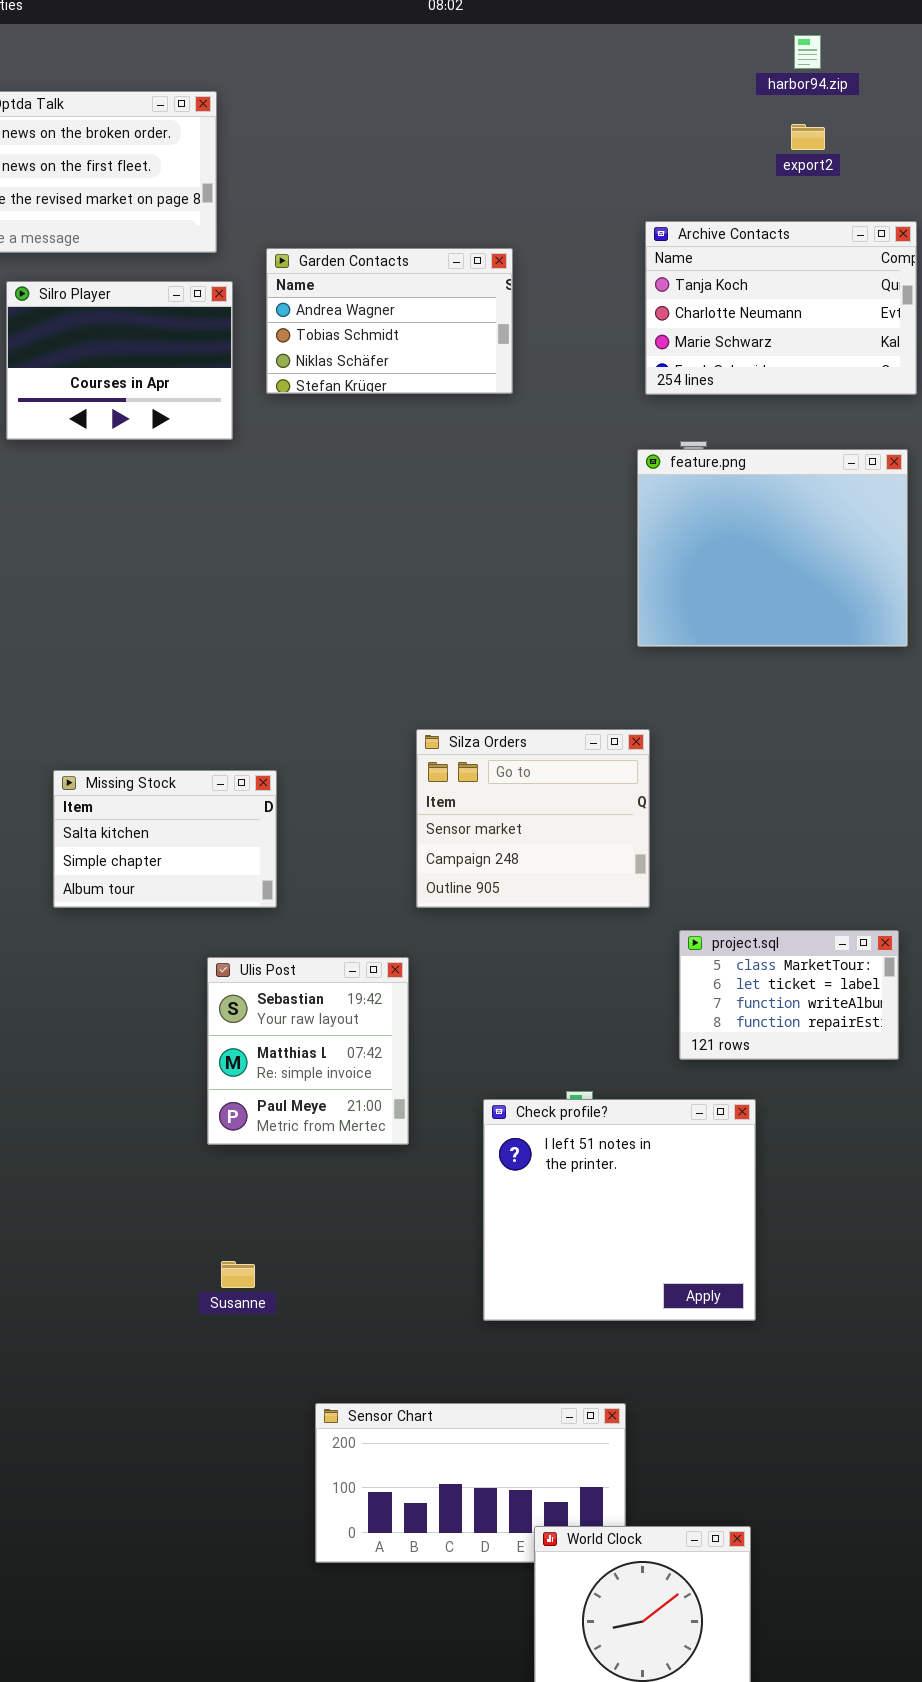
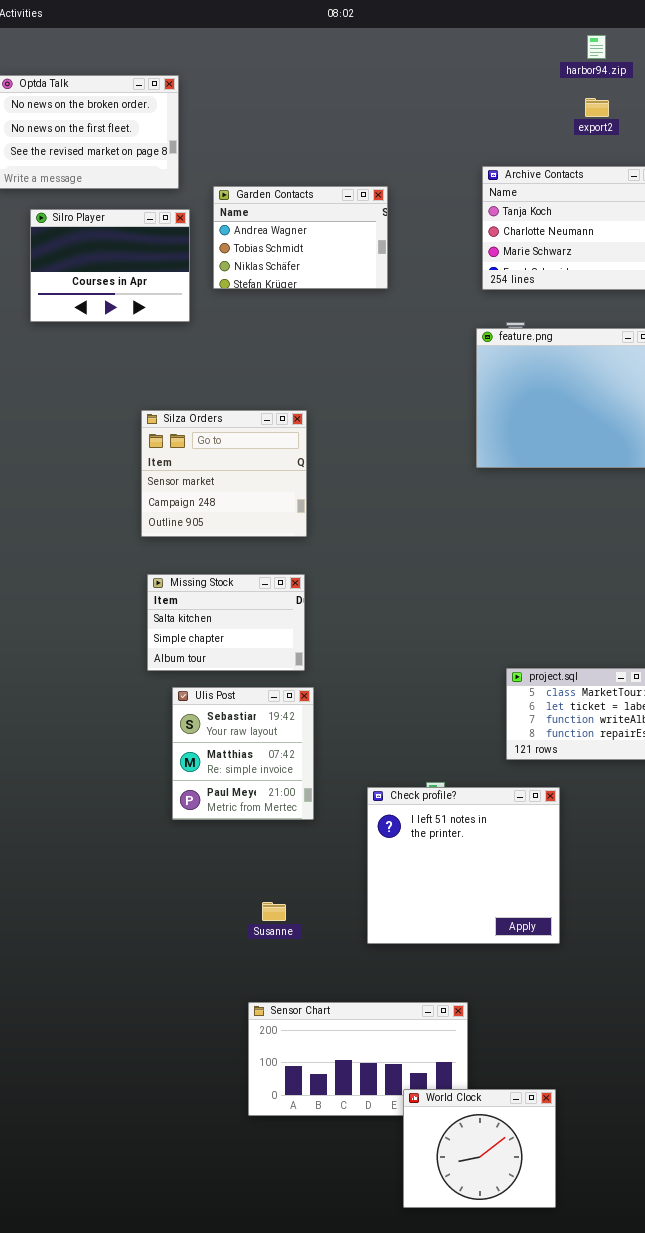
Silza Orders: [416,729,650,908] -> [141,410,307,537], moved
Missing Stock: [53,770,277,908] -> [147,574,305,671], moved
Susanne: [221,1261,255,1288] -> [262,902,286,921], moved

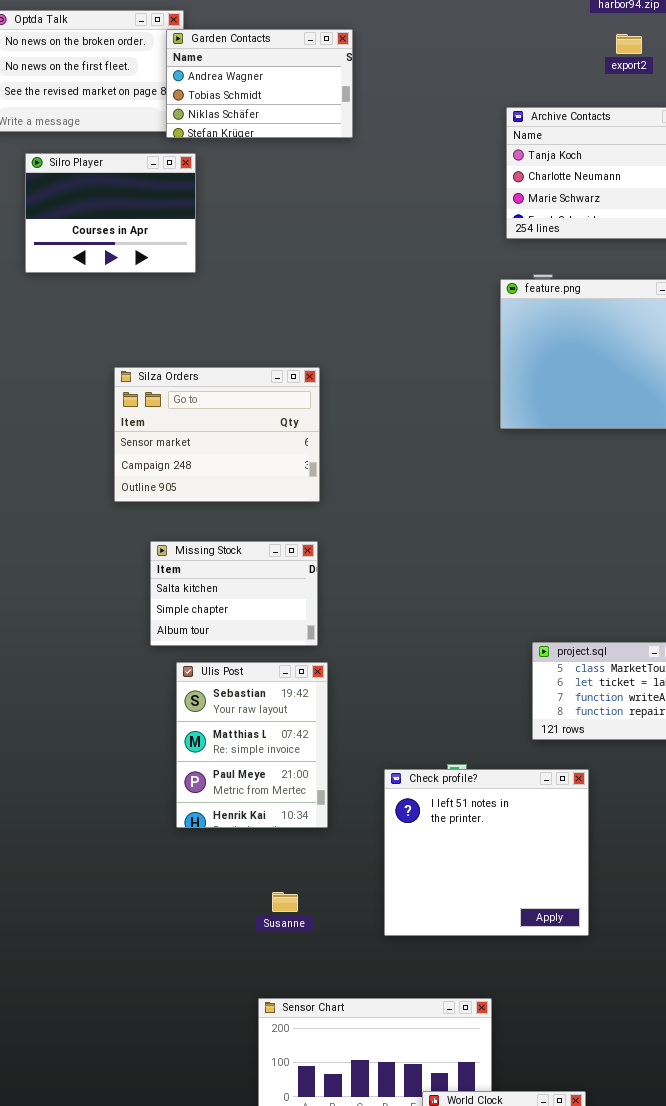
Garden Contacts: [213,186,388,289] -> [166,29,353,138], moved
Silza Orders: [141,410,307,537] -> [114,367,320,502], resized
Ulis Post: [172,687,314,820] -> [176,662,328,828], resized

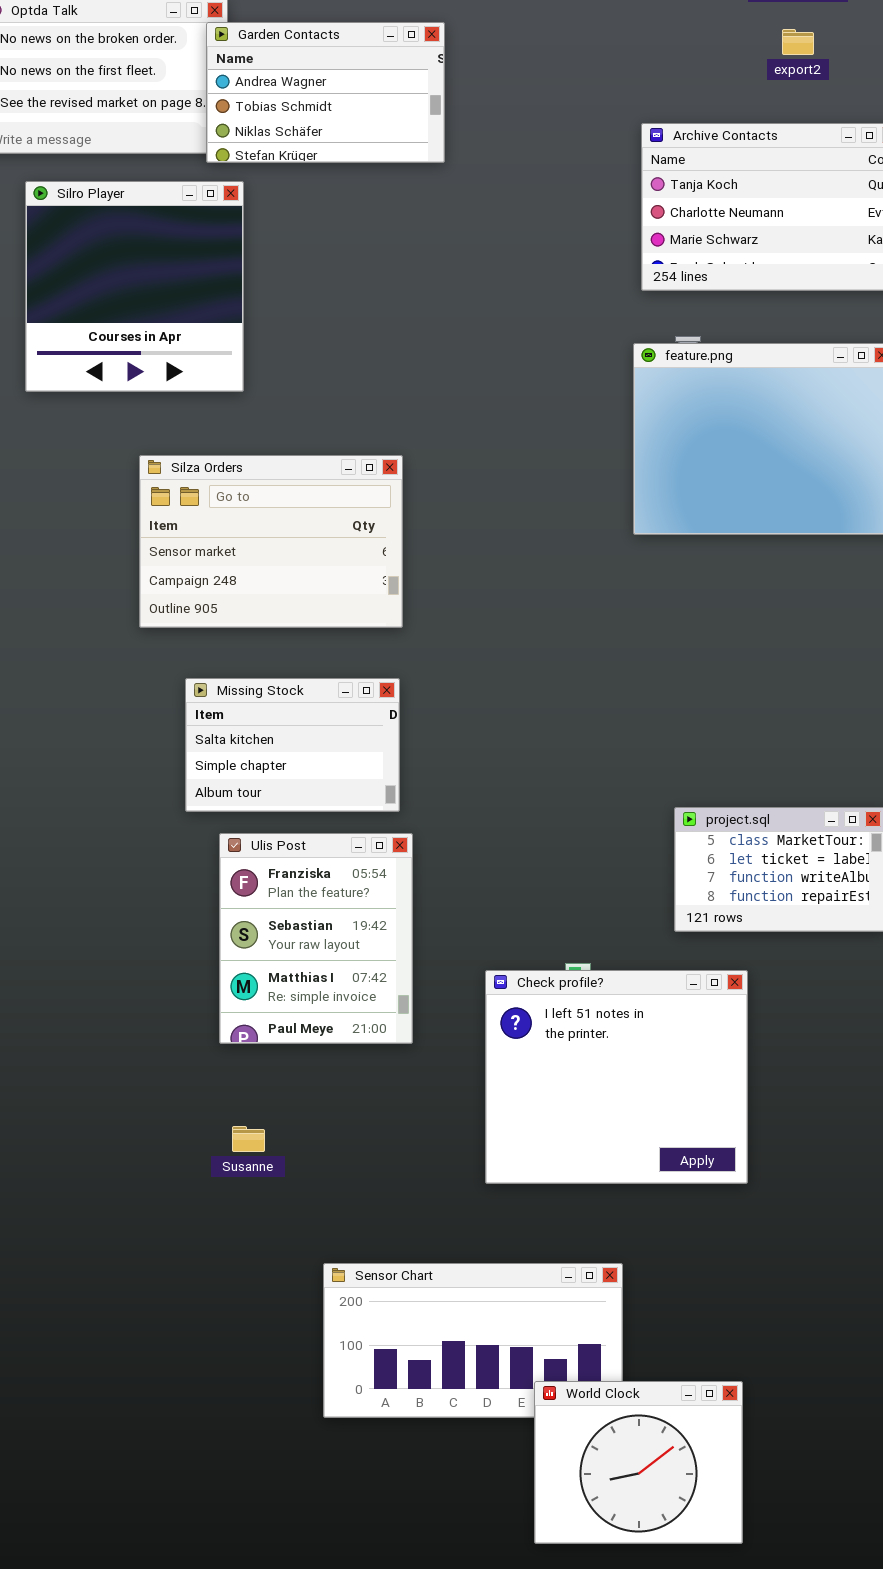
Silro Player: [25,153,196,273] -> [25,181,244,392], resized
Ulis Post: [176,662,328,828] -> [219,833,413,1044], scrolled up 1 row
Susanne: [272,892,298,912] -> [232,1126,265,1152], moved

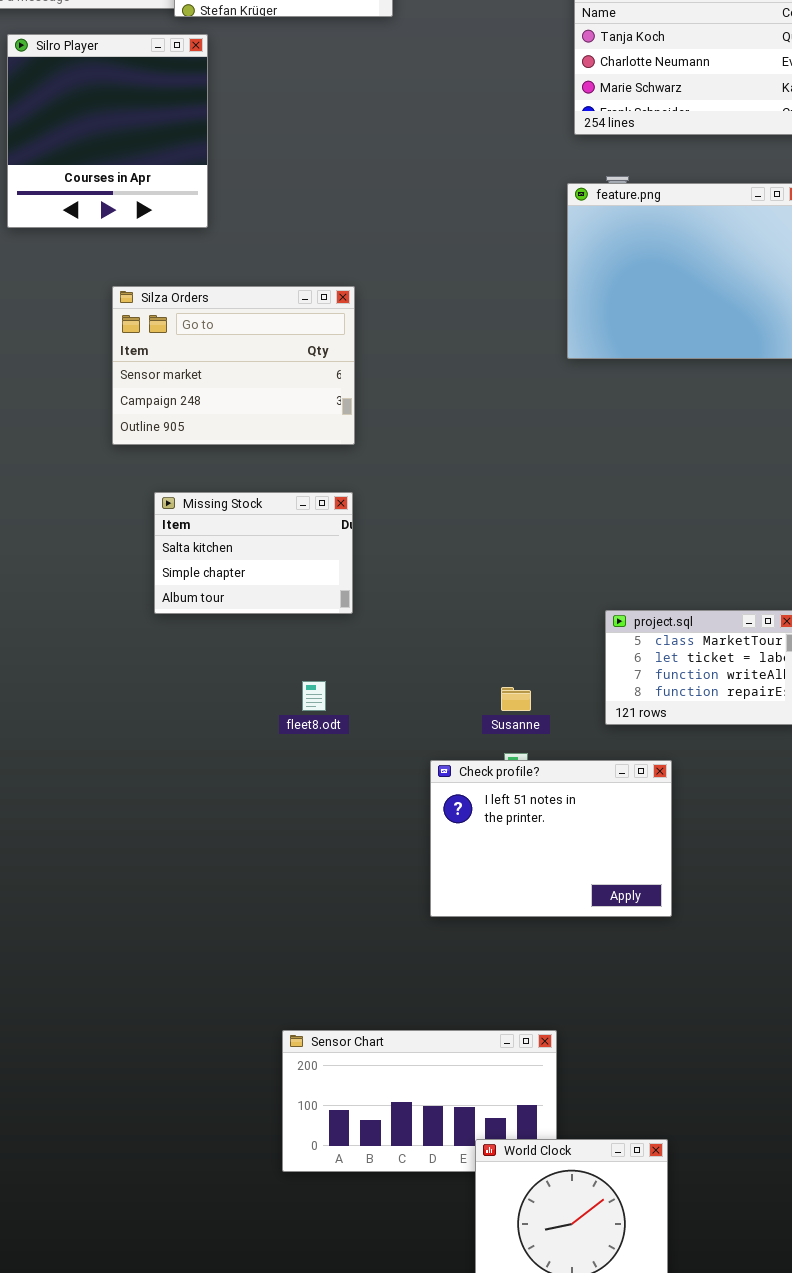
Ulis Post: [219,833,413,1044] -> none, closed
Check profile?: [485,970,748,1184] -> [430,760,672,917], resized
Susanne: [232,1126,265,1152] -> [501,687,531,711], moved

